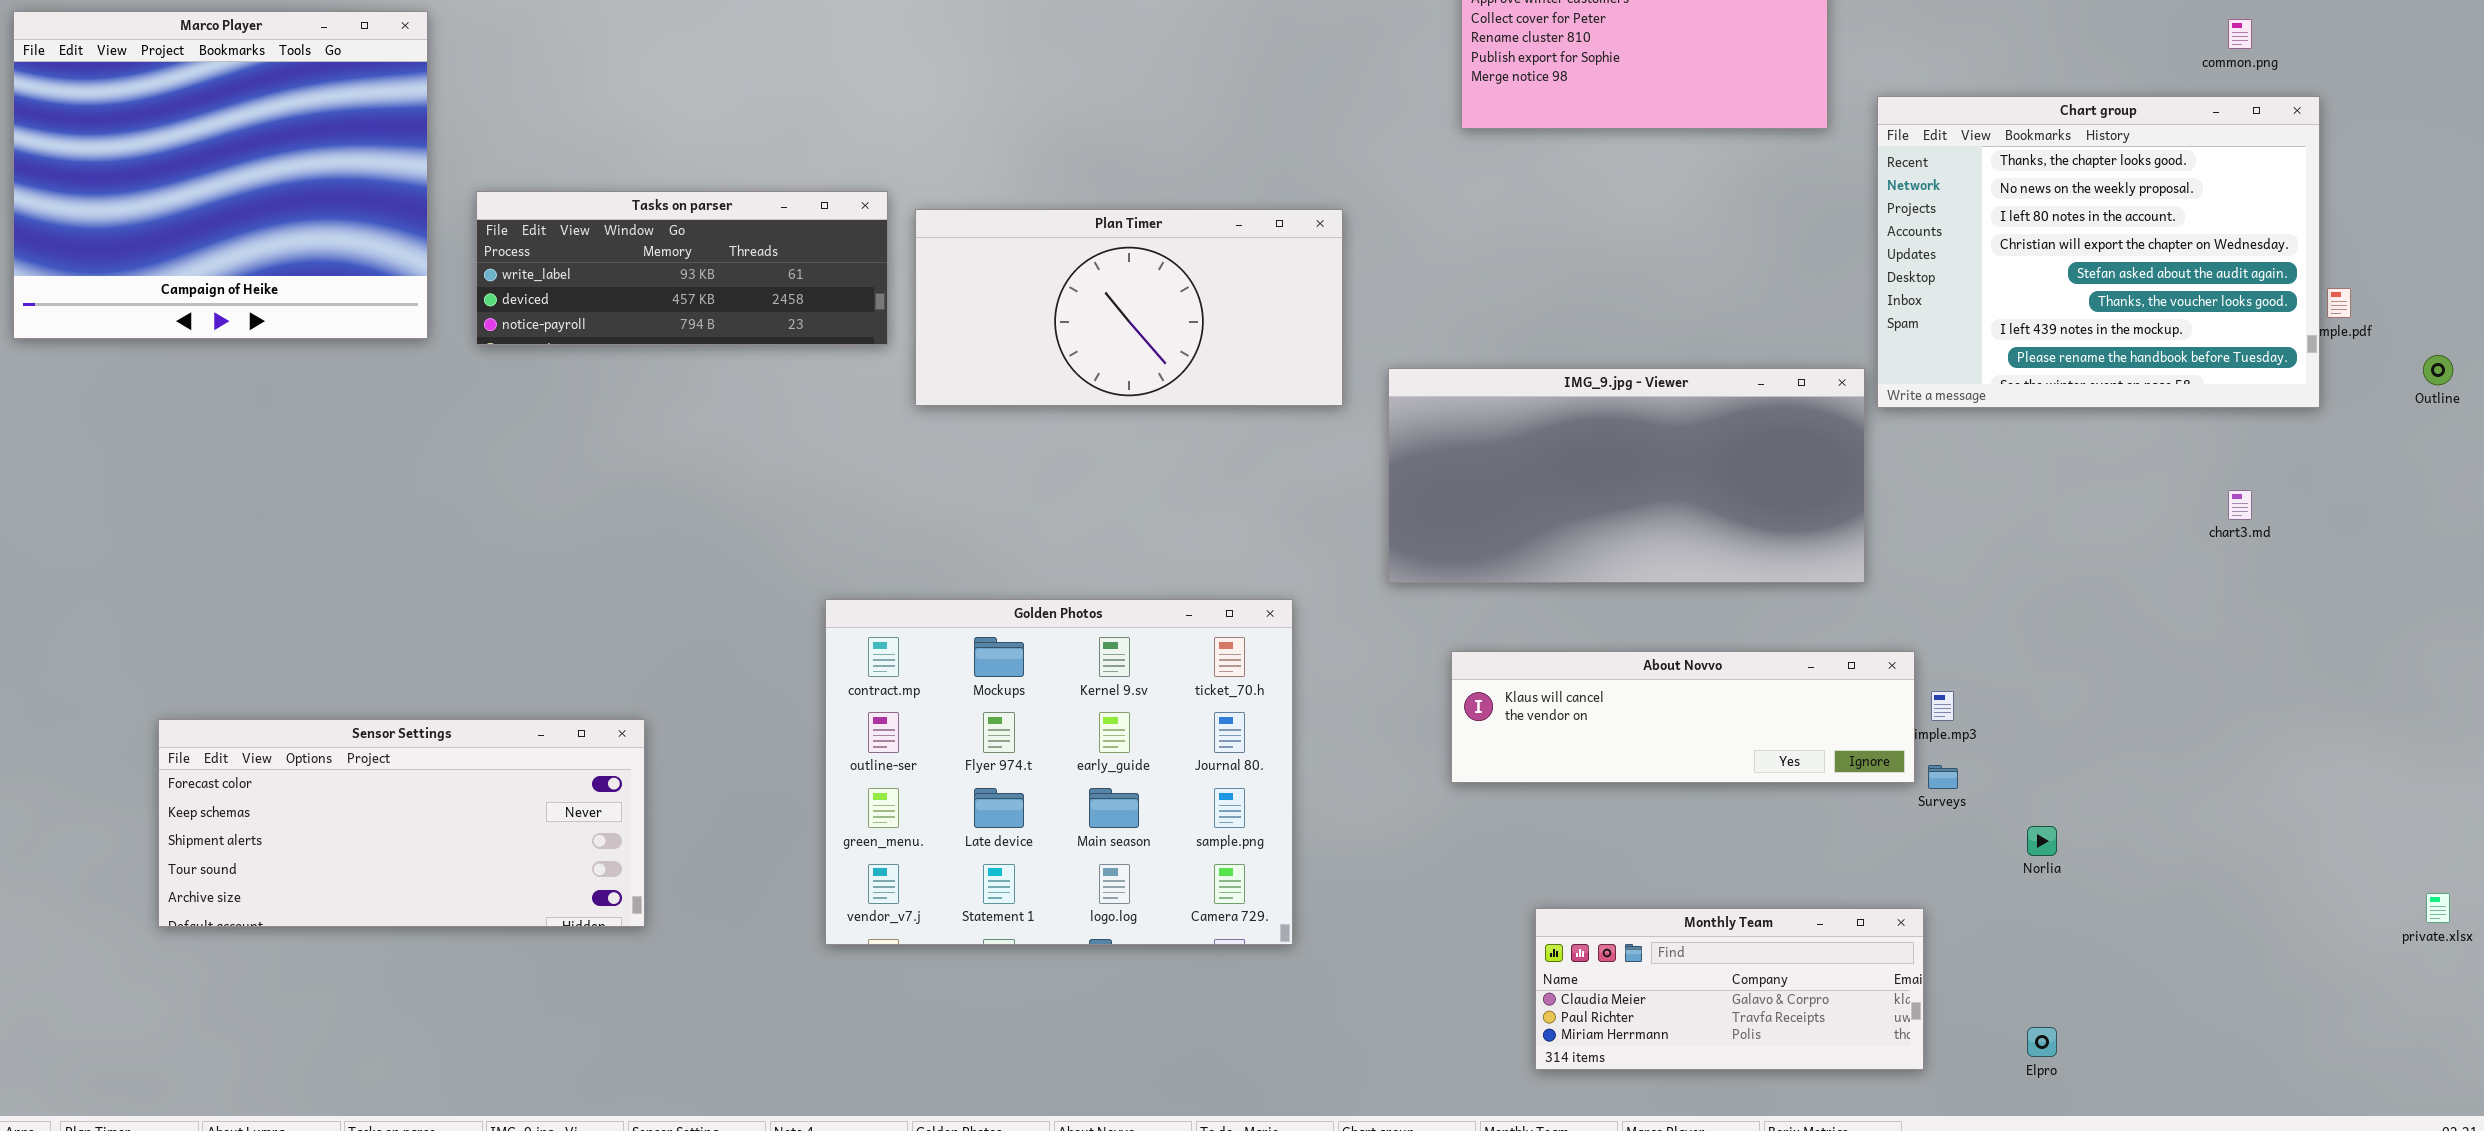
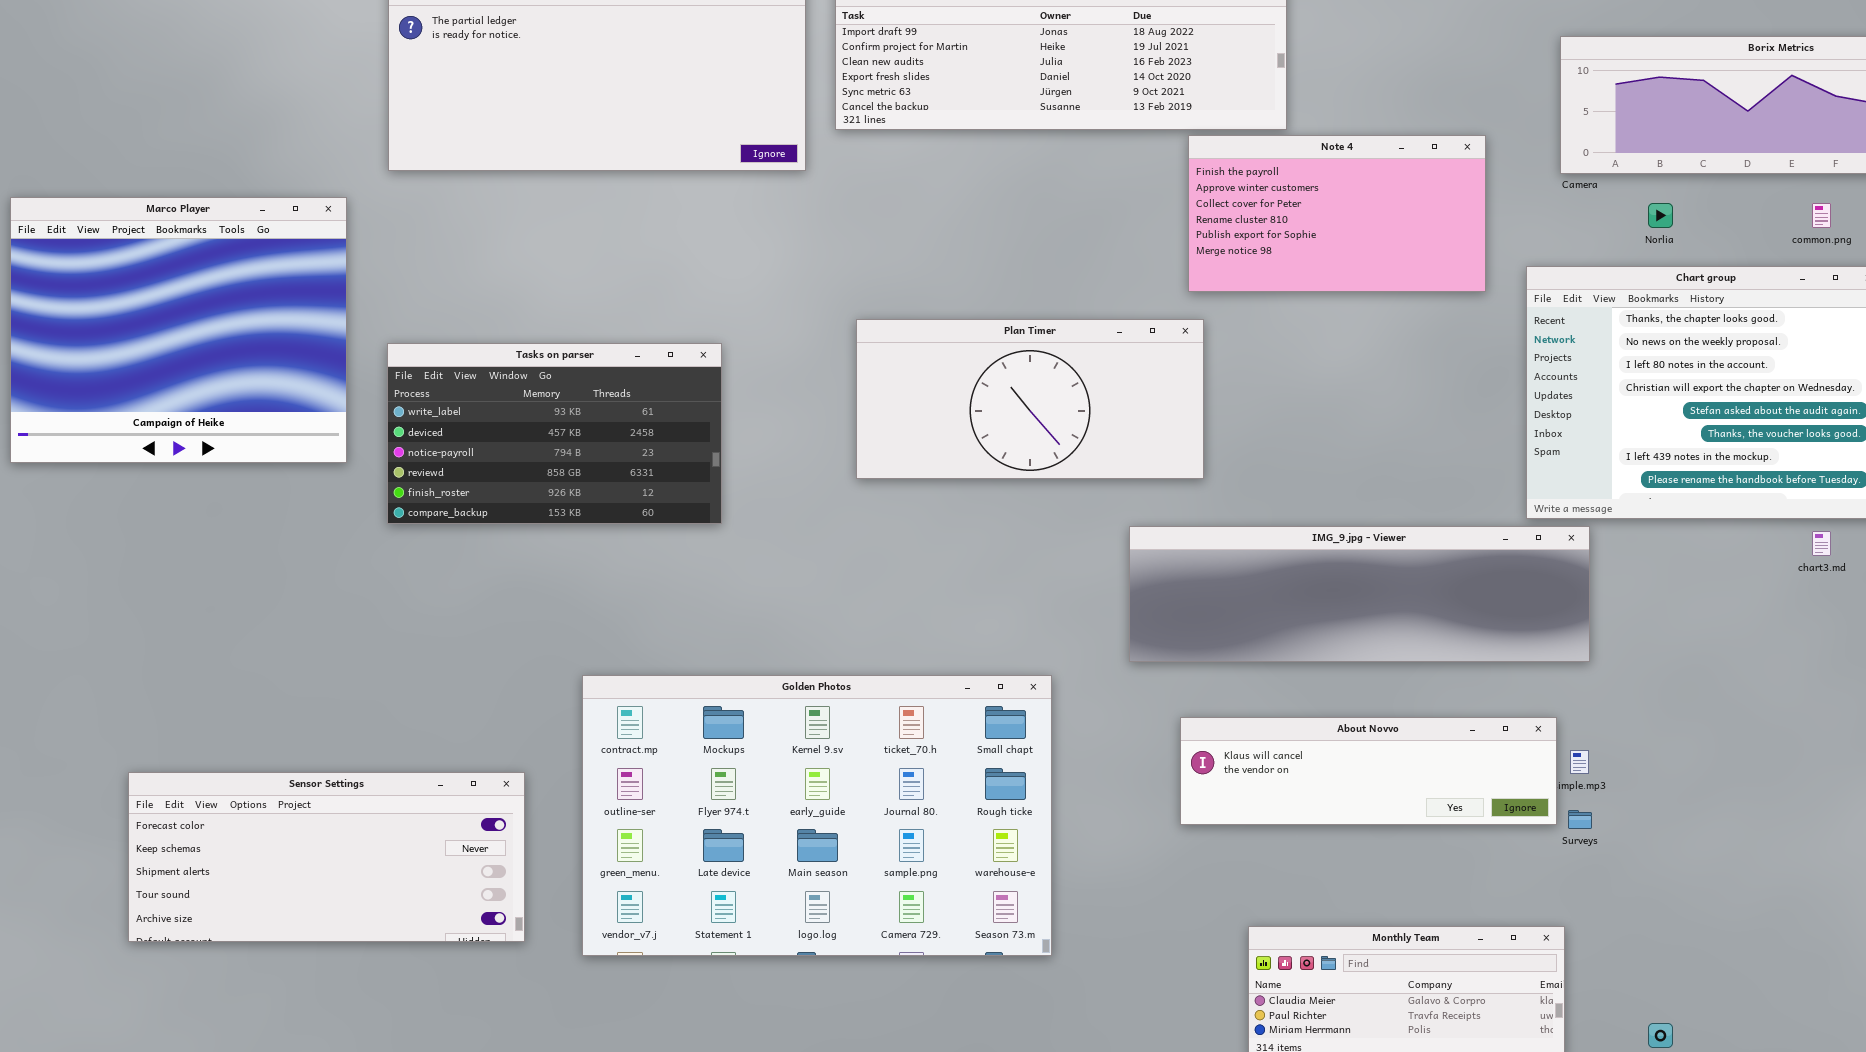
Tasks on parser: [476,191,888,345] -> [387,343,722,524], resized
Plan Timer: [915,209,1343,406] -> [856,319,1204,479], moved
IMG_9.jpg - Viewer: [1388,368,1865,583] -> [1129,526,1590,662], resized
chart3.md: [2228,490,2252,520] -> [1812,531,1831,556], moved
Golden Photos: [825,599,1293,945] -> [582,675,1052,956], resized
Norlia: [2027,826,2057,856] -> [1648,203,1673,228], moved

